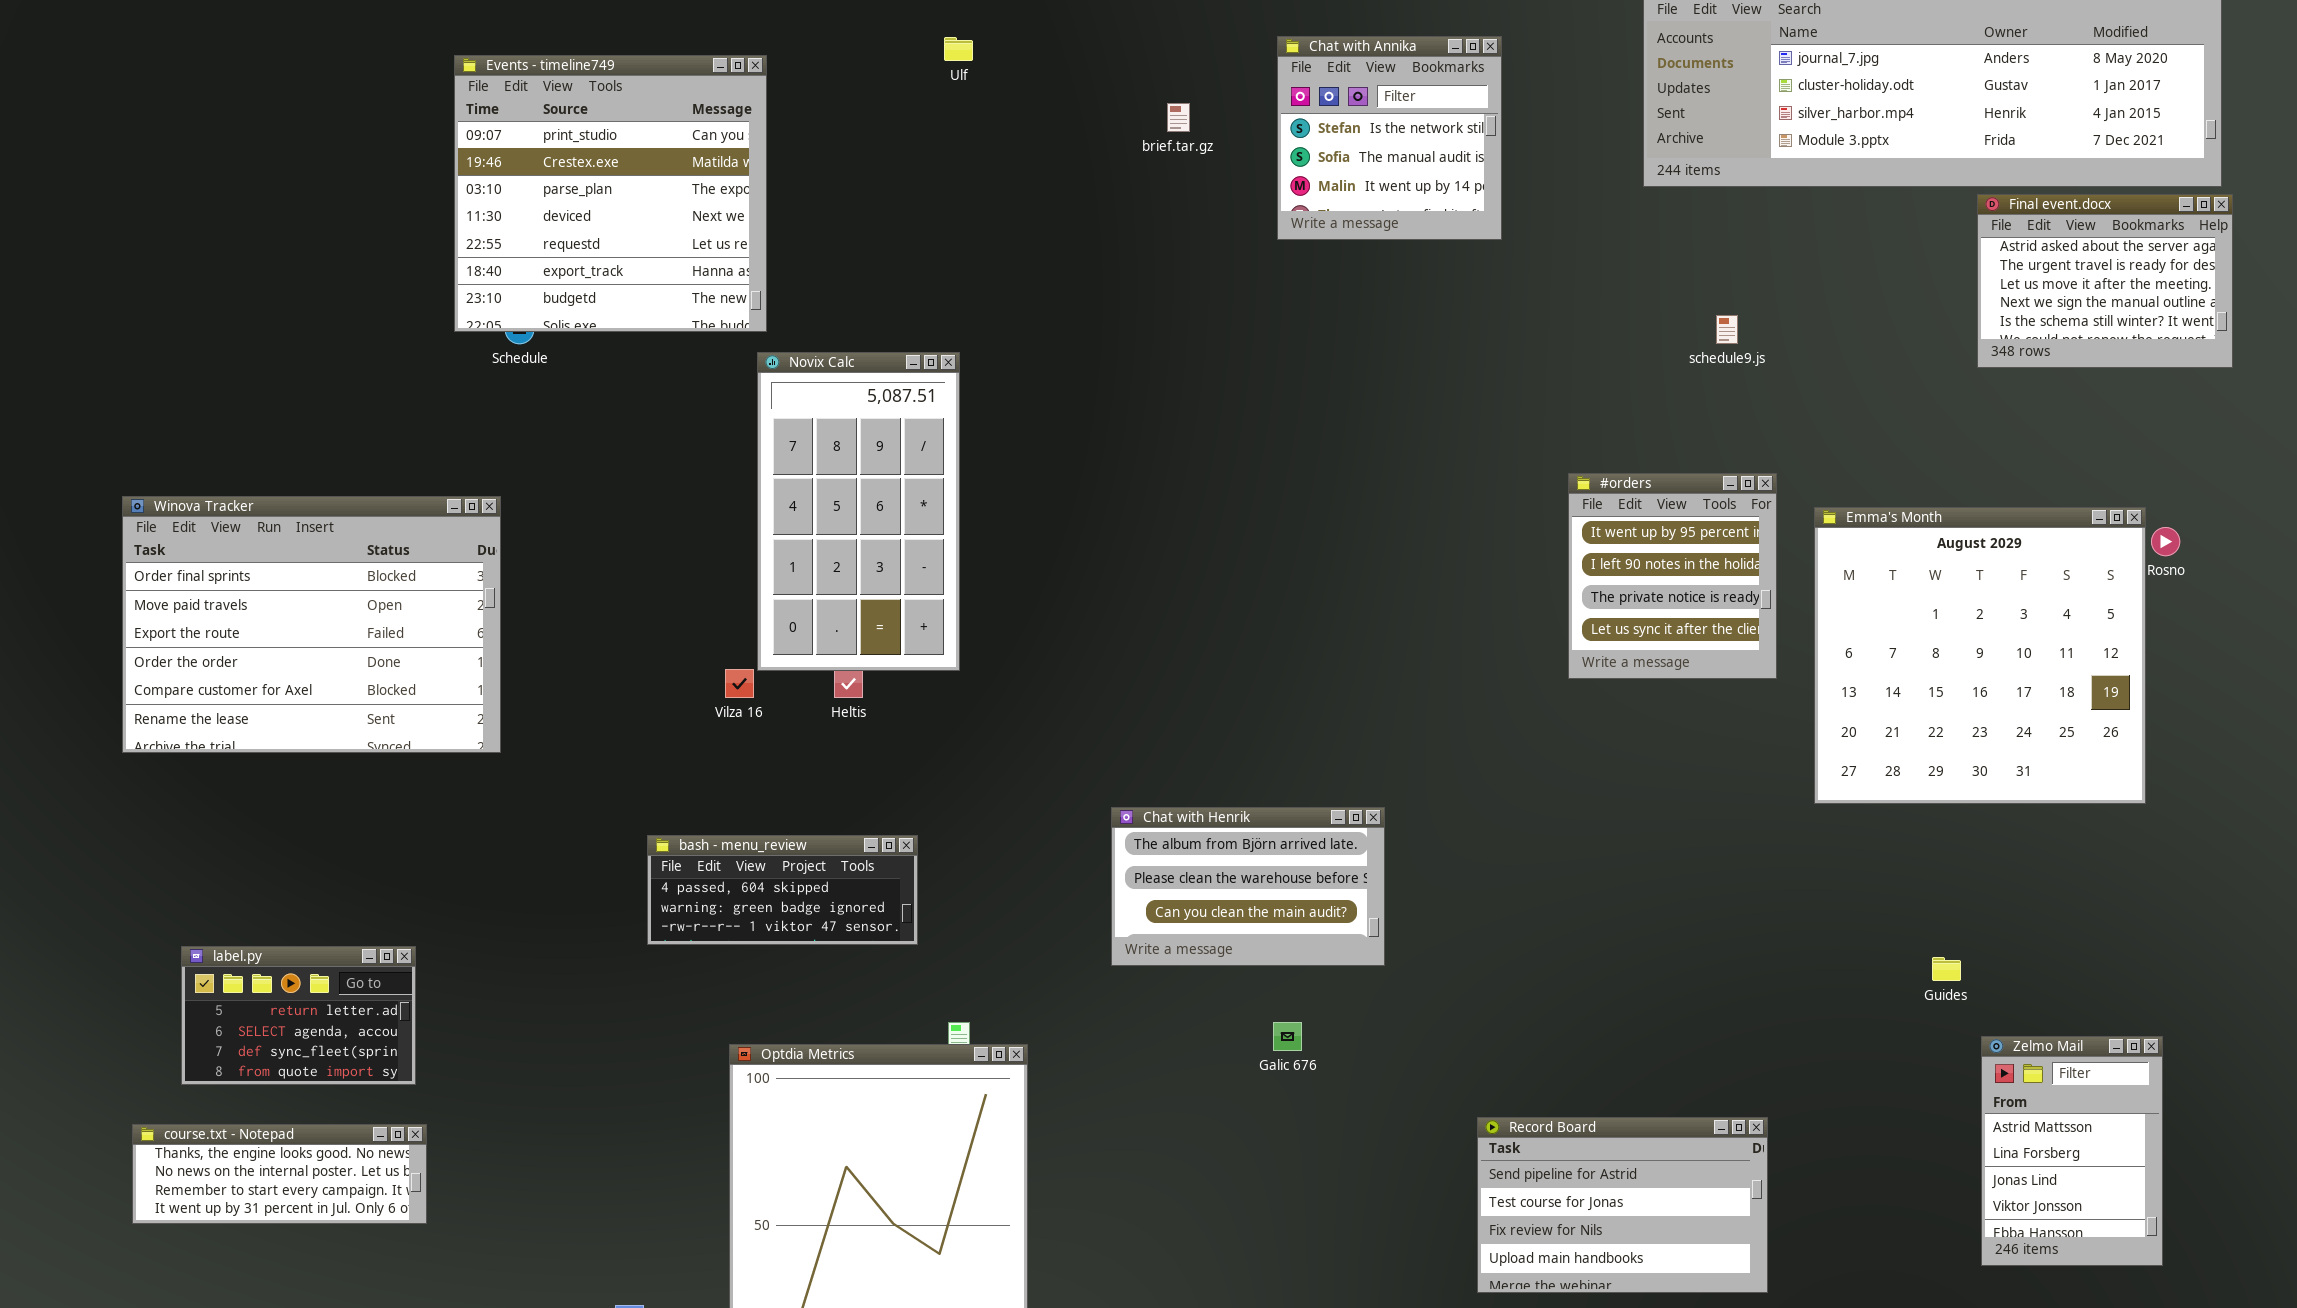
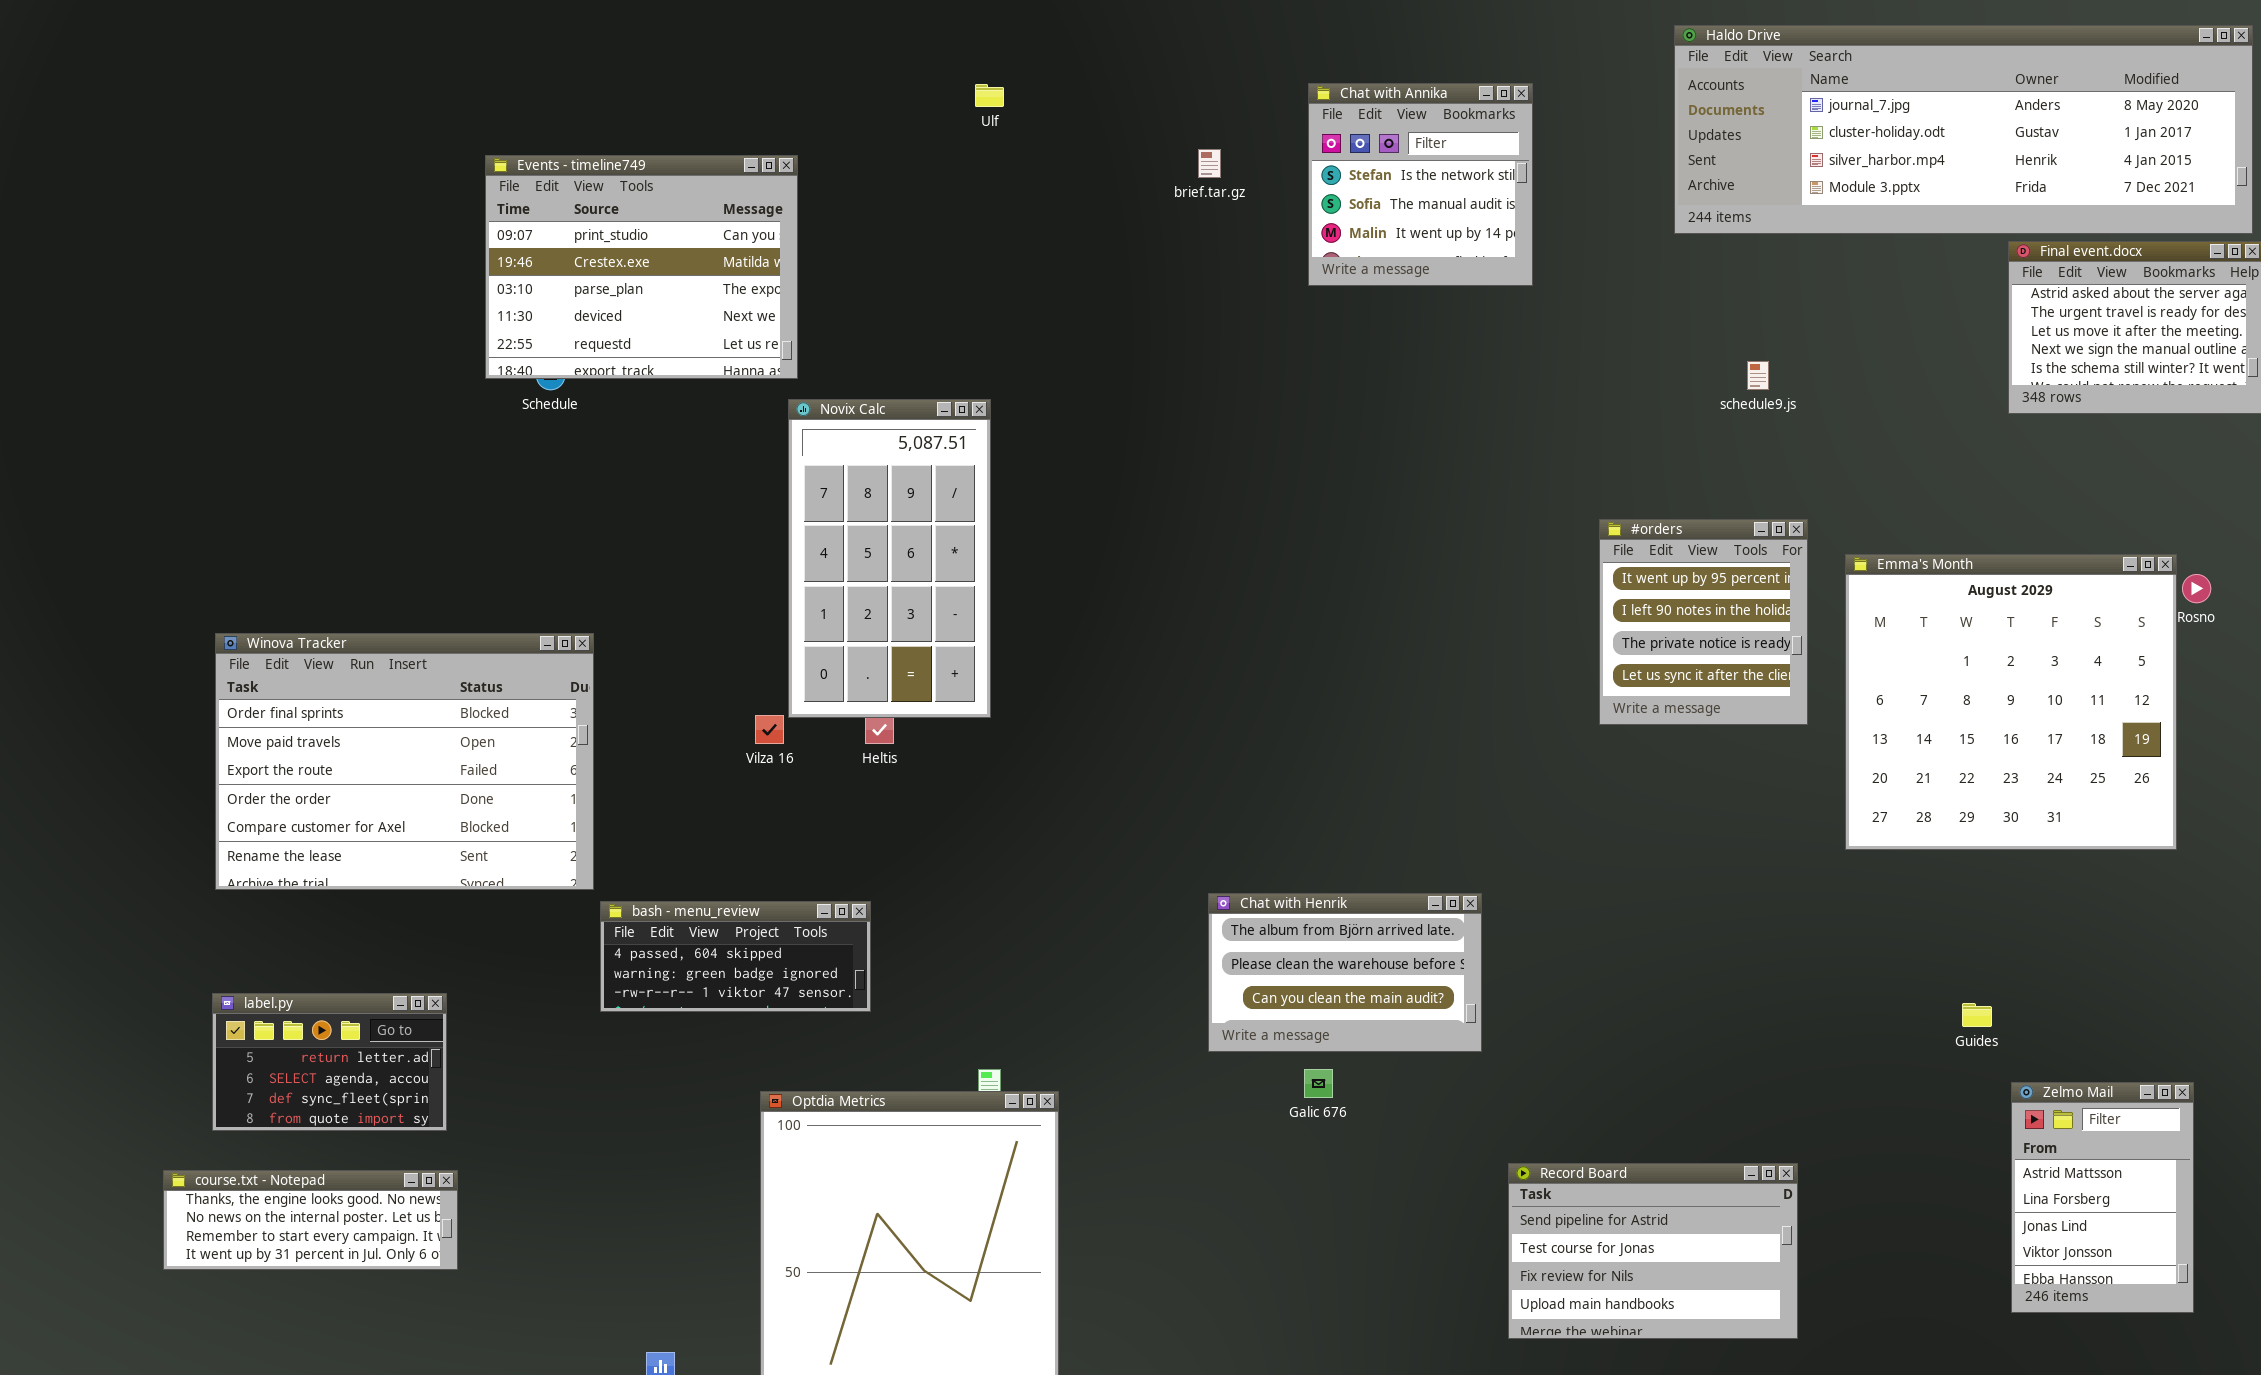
Events - timeline749: [454,55,767,332] -> [485,155,798,379], resized
Winova Tracker: [122,496,501,753] -> [215,633,594,890], moved
Chat with Henrik: [1111,807,1385,966] -> [1208,893,1482,1052], moved
bash - menu_review: [647,835,918,945] -> [600,901,871,1012], moved

